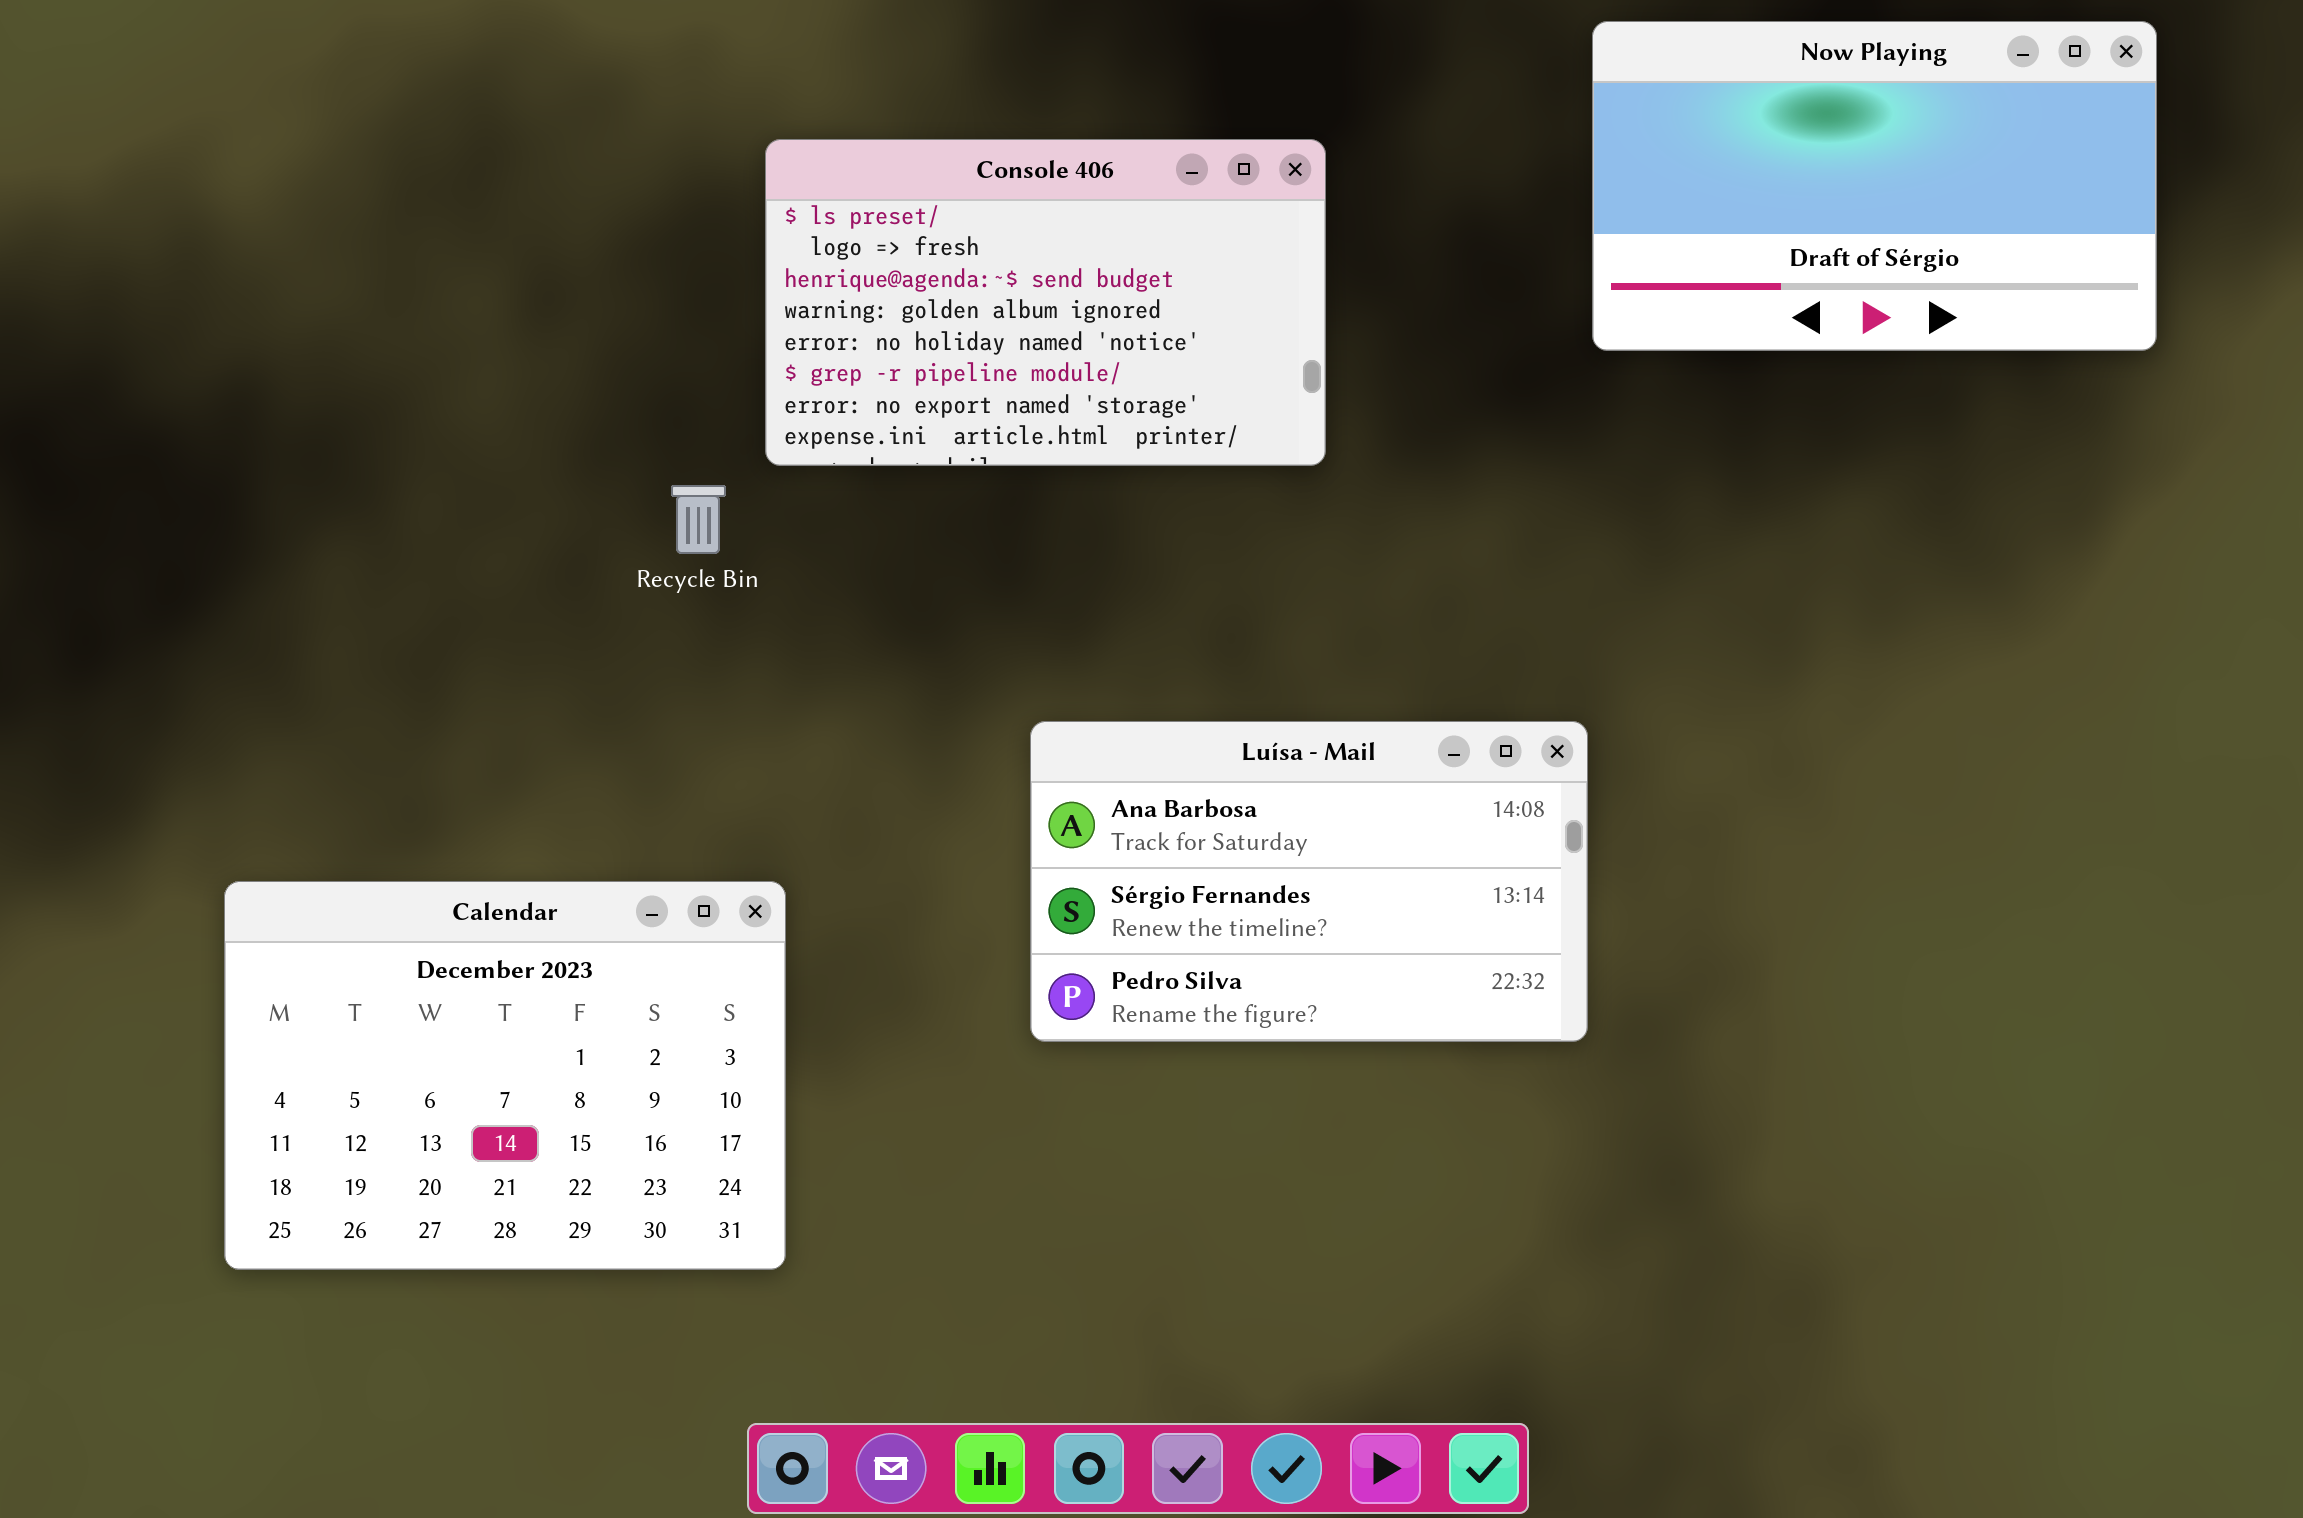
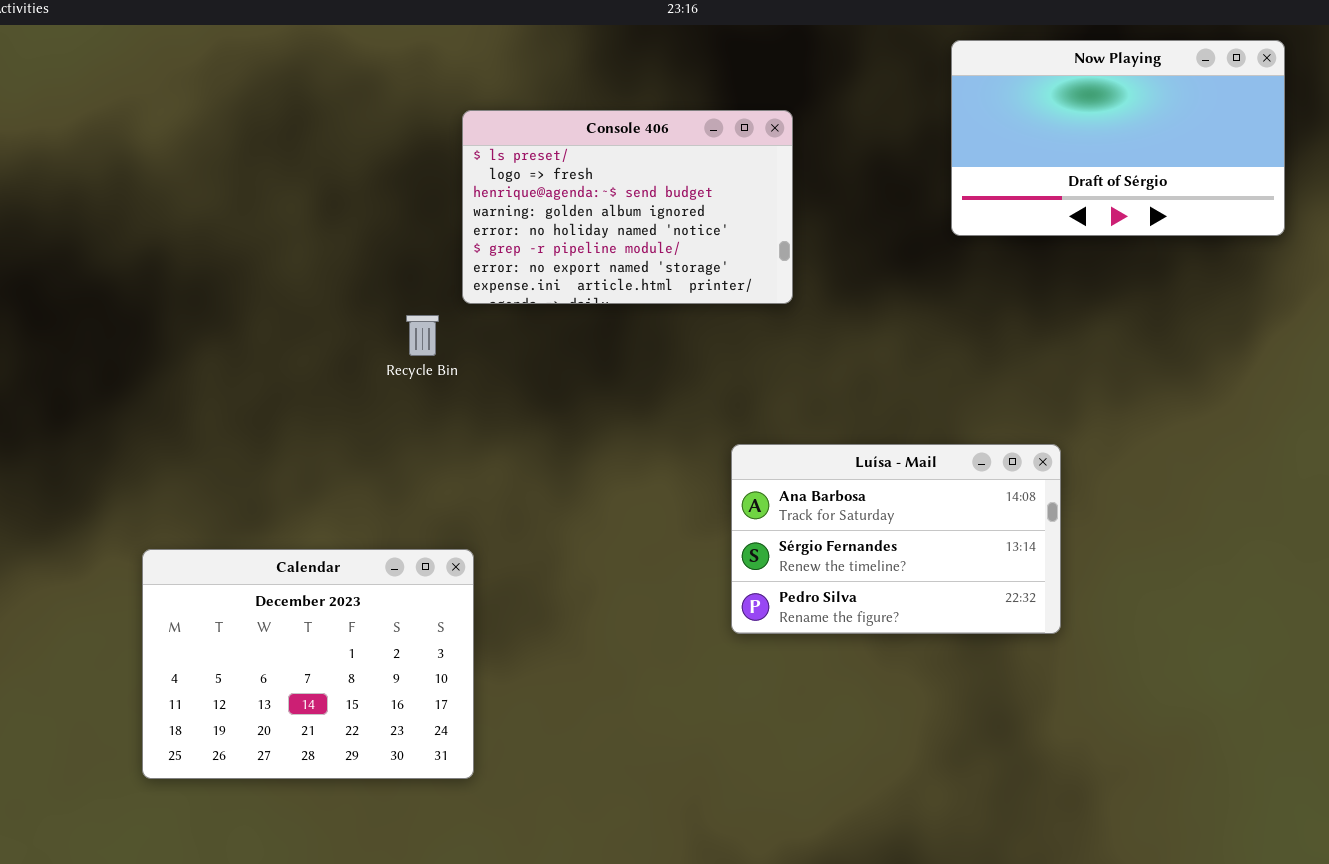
Luísa - Mail: [1030,721,1588,1042] -> [731,444,1061,634], moved

